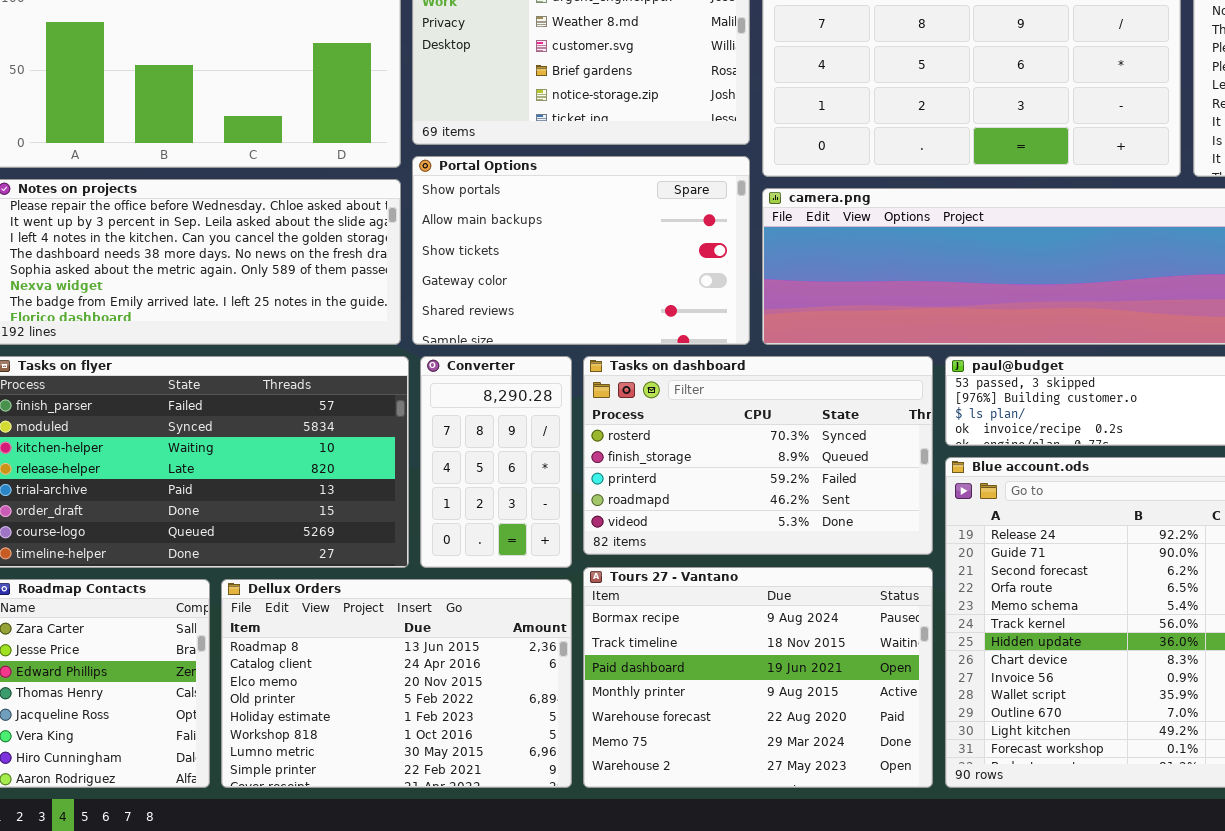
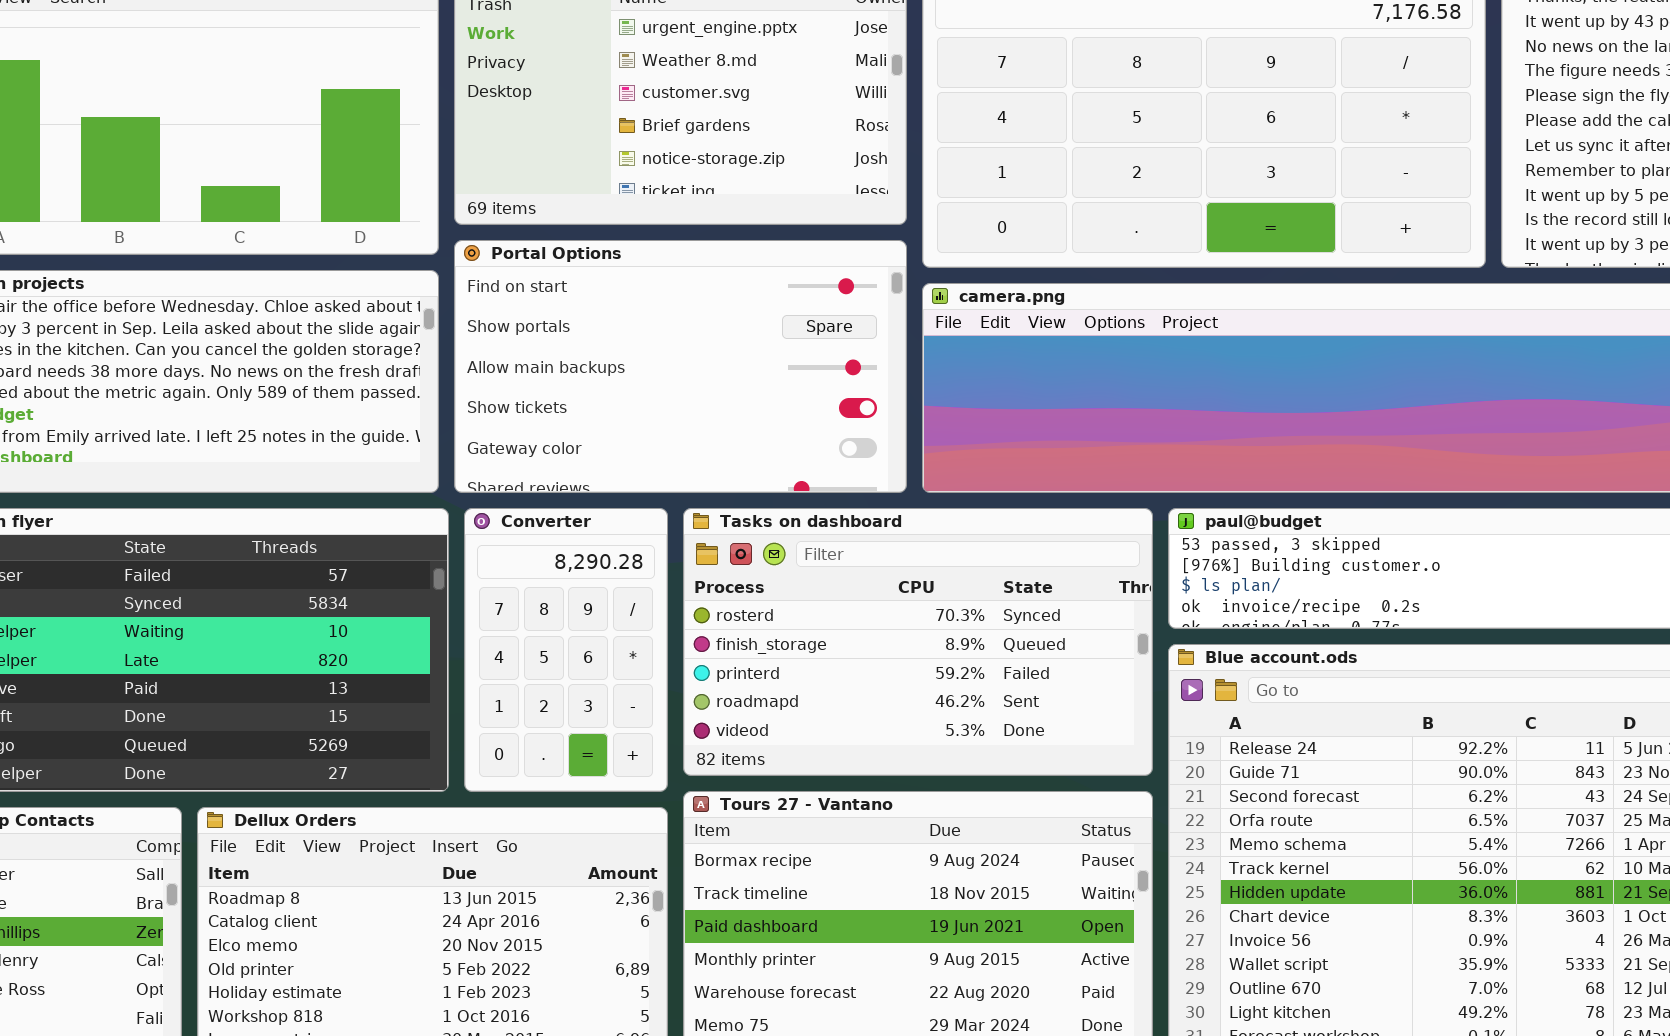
Portal Options: [412,156,750,345] -> [454,240,907,493], scrolled up 1 row

